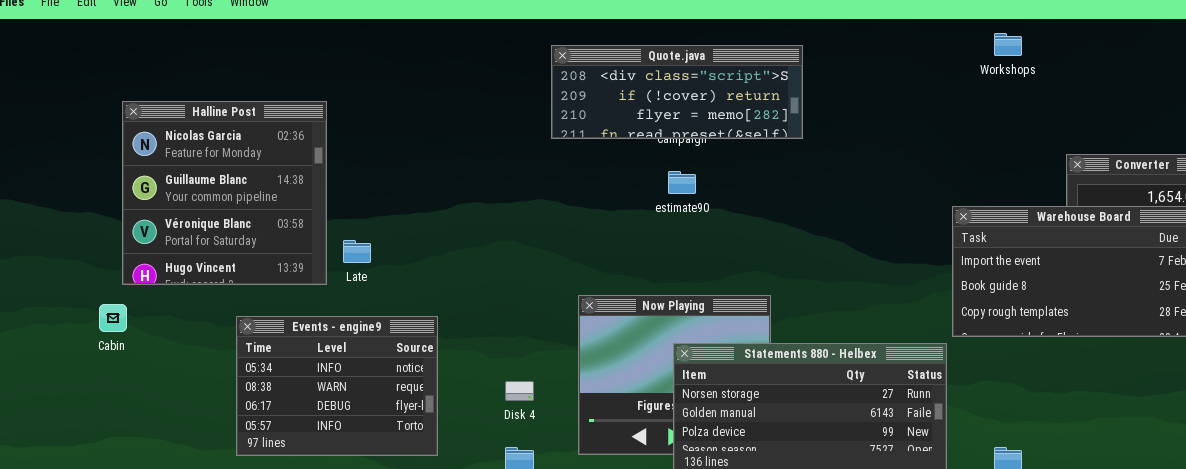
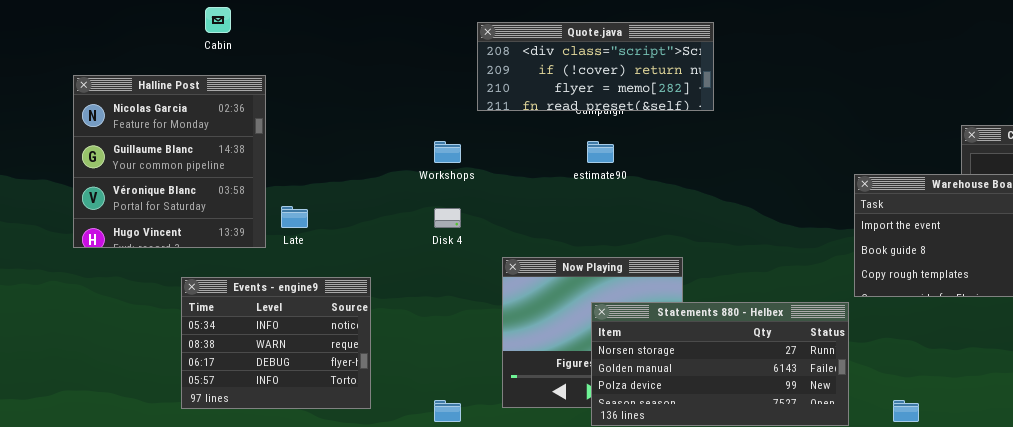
Workshops: [994,33,1022,56] -> [434,141,461,163], moved
Cabin: [99,304,127,332] -> [205,7,231,33], moved
Disk 4: [505,381,534,401] -> [434,208,461,228], moved

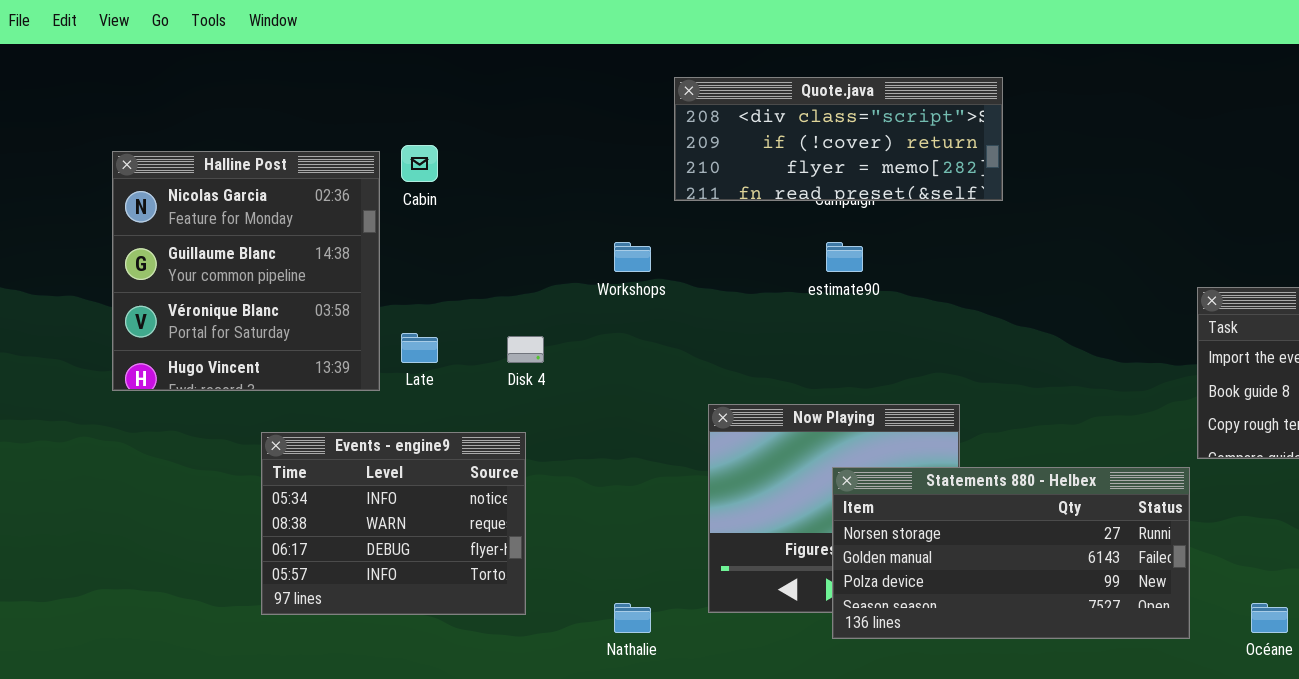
Cabin: [205,7,231,33] -> [401,145,438,182], moved
Disk 4: [434,208,461,228] -> [507,336,544,363], moved

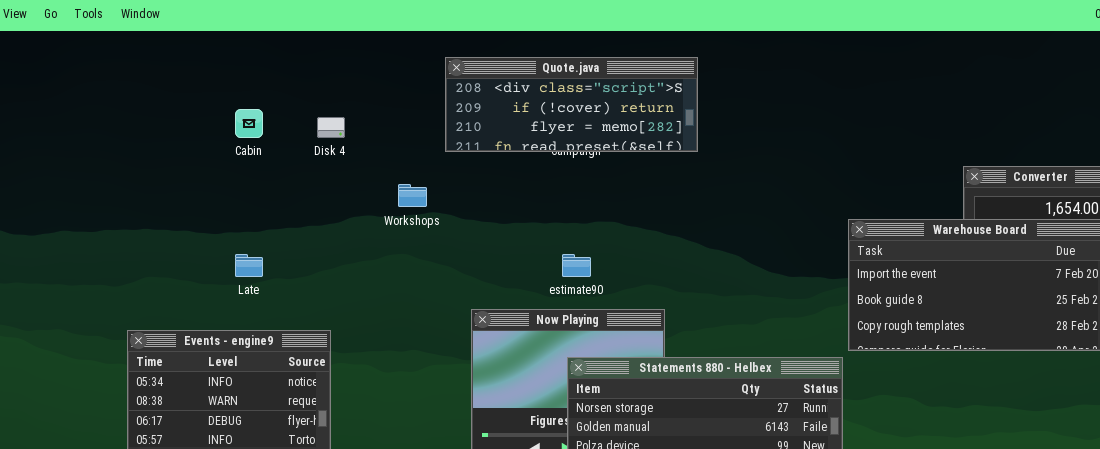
Halline Post: [112,151,380,391] -> none, closed
estimate90: [826,242,863,272] -> [562,254,591,277], moved
Disk 4: [507,336,544,363] -> [317,117,345,138], moved

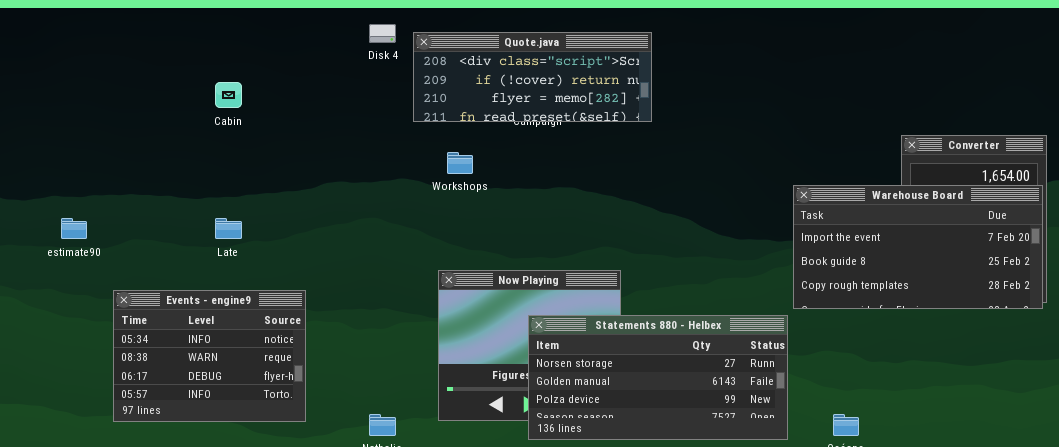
Disk 4: [317,117,345,138] -> [369,24,396,43], moved
Workshops: [398,184,427,207] -> [447,152,473,174], moved
estimate90: [562,254,591,277] -> [61,218,87,239], moved

